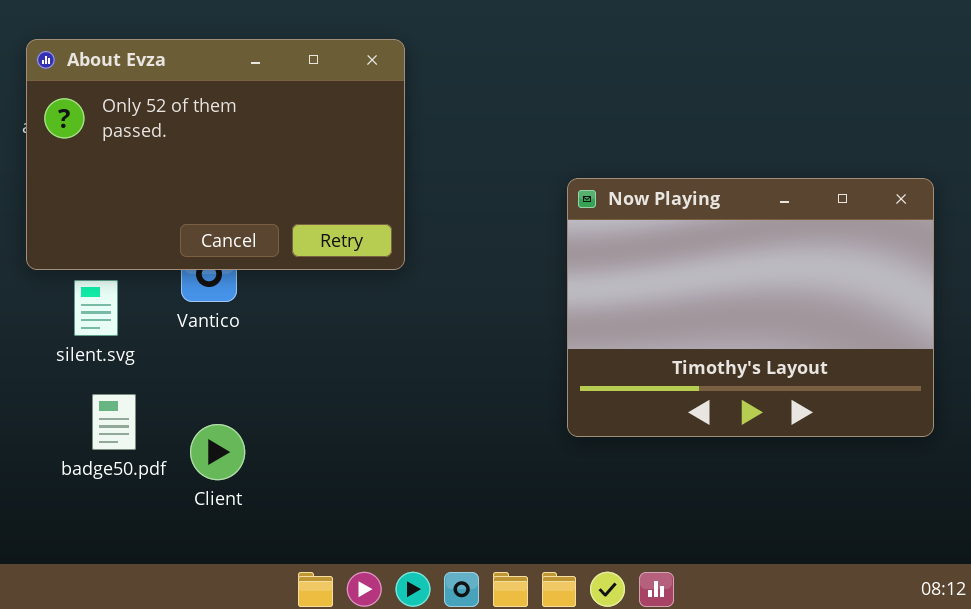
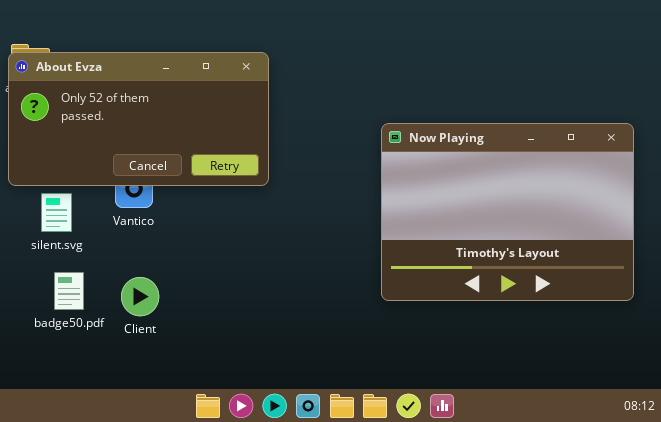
About Evza: [26,39,405,270] -> [8,52,269,186], resized
Client: [190,424,245,480] -> [121,277,159,316], moved

